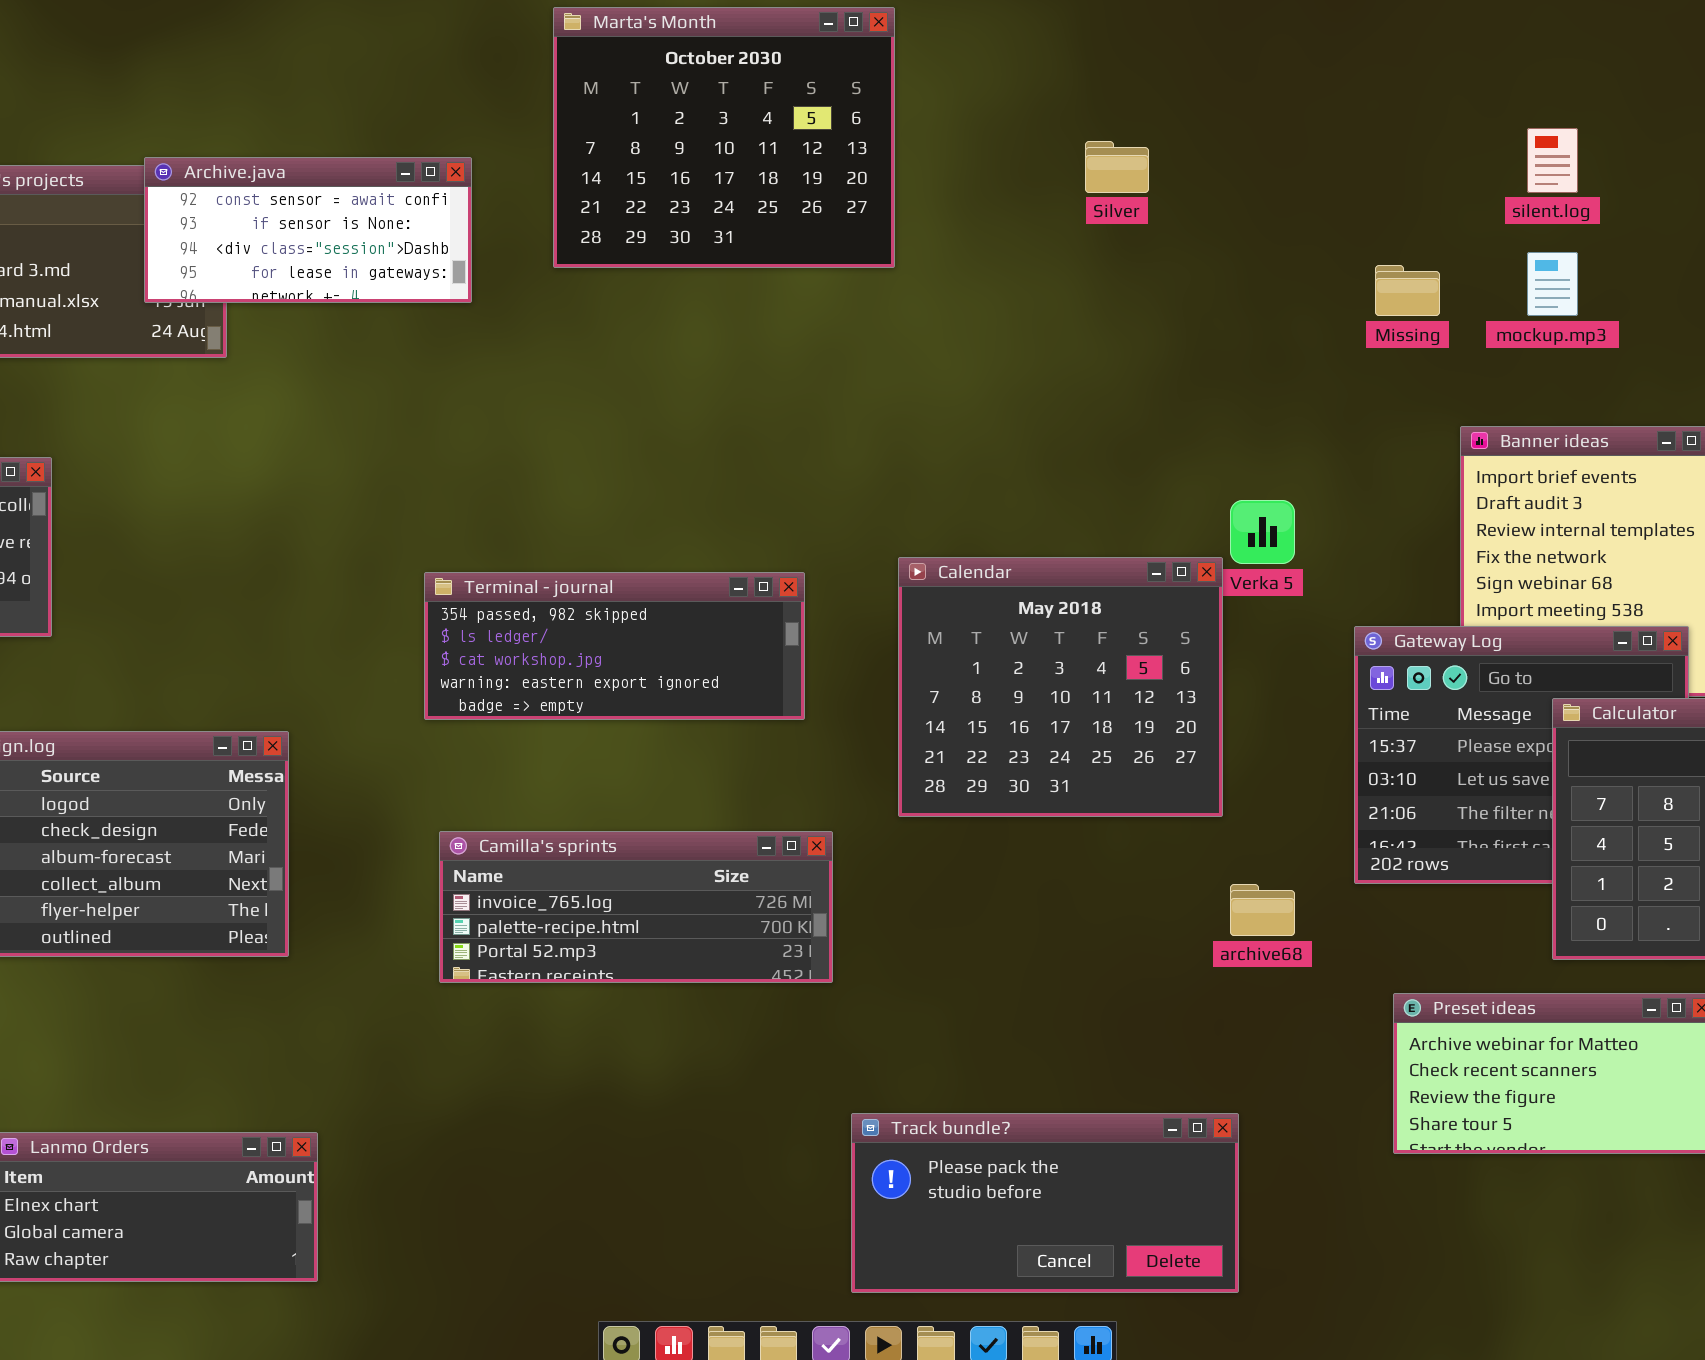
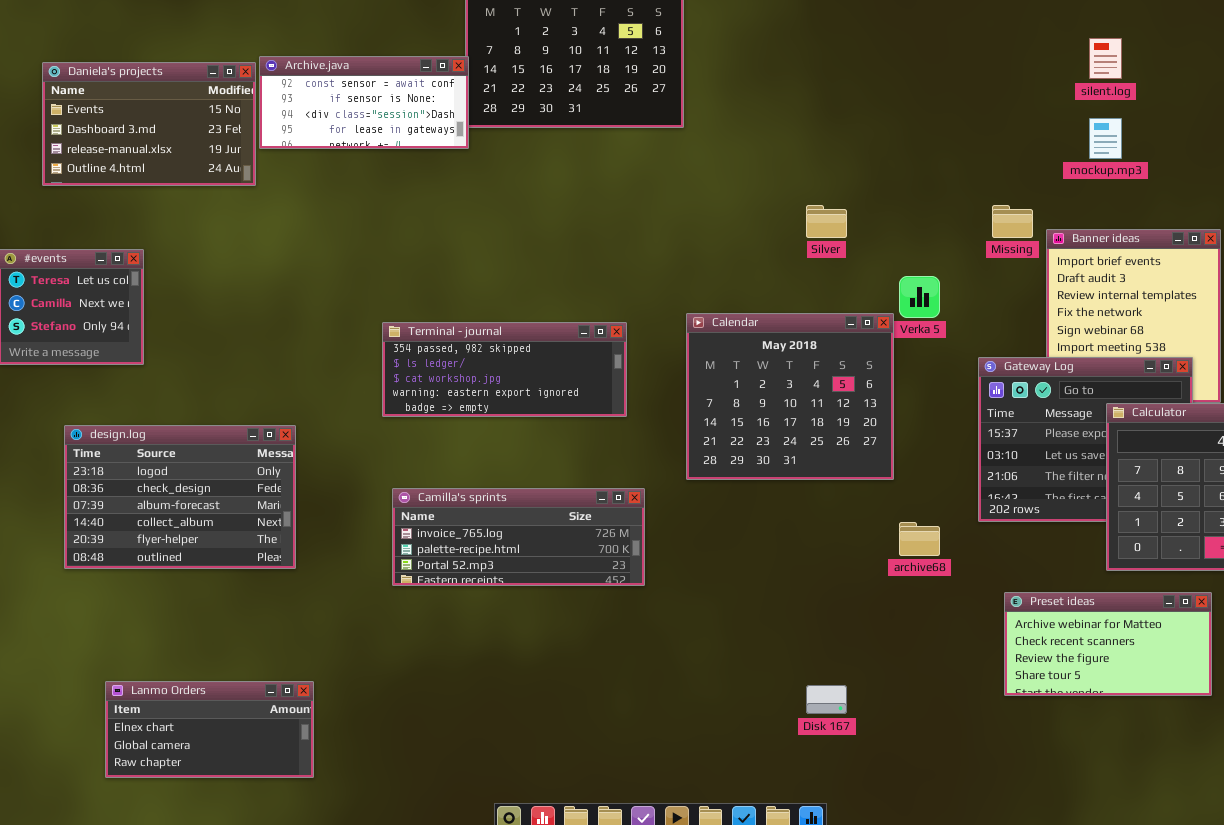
Silver: [1085,141,1149,193] -> [806,205,847,238], moved
Archive.java: [144,157,472,303] -> [259,56,469,149], moved
Missing: [1375,265,1440,316] -> [992,205,1033,238], moved
Track bundle?: [851,1113,1239,1293] -> none, closed

